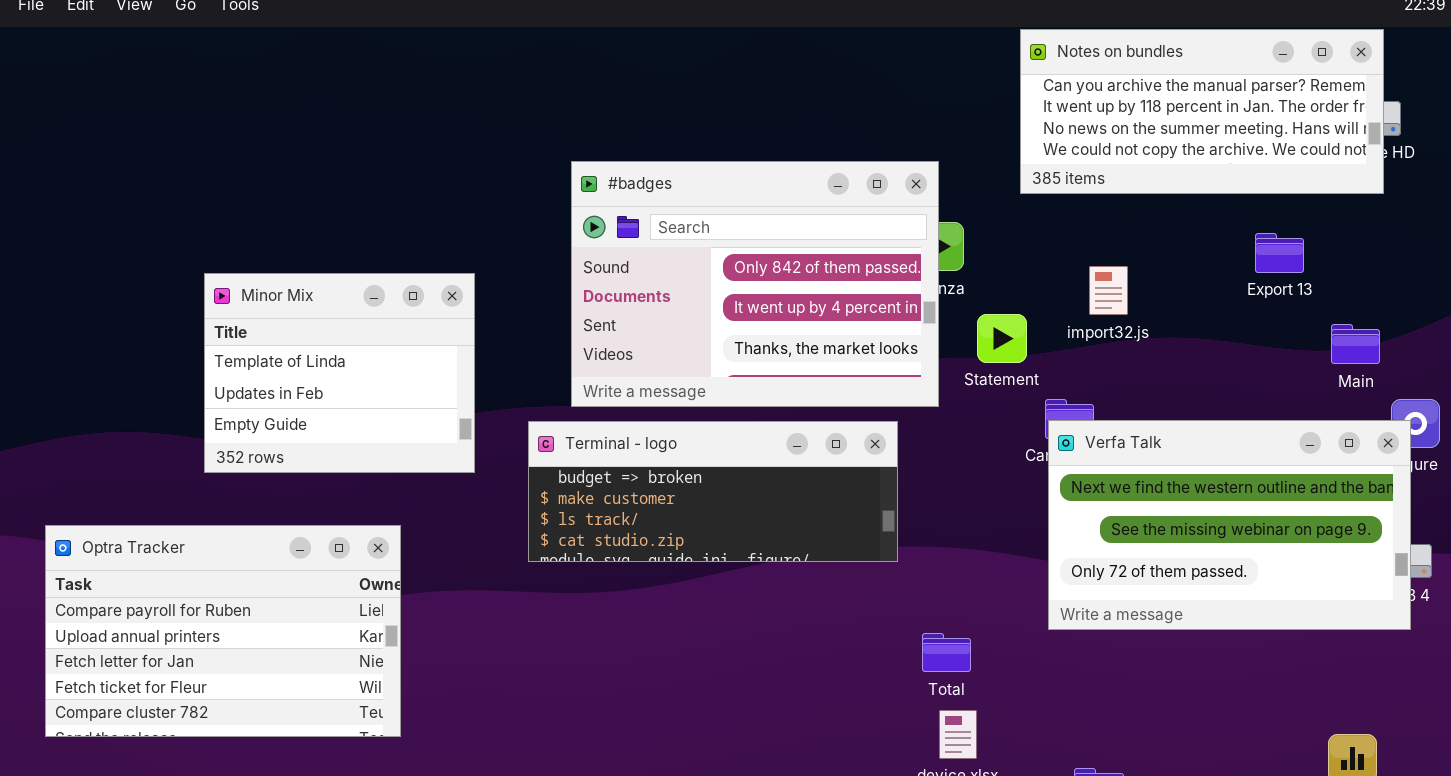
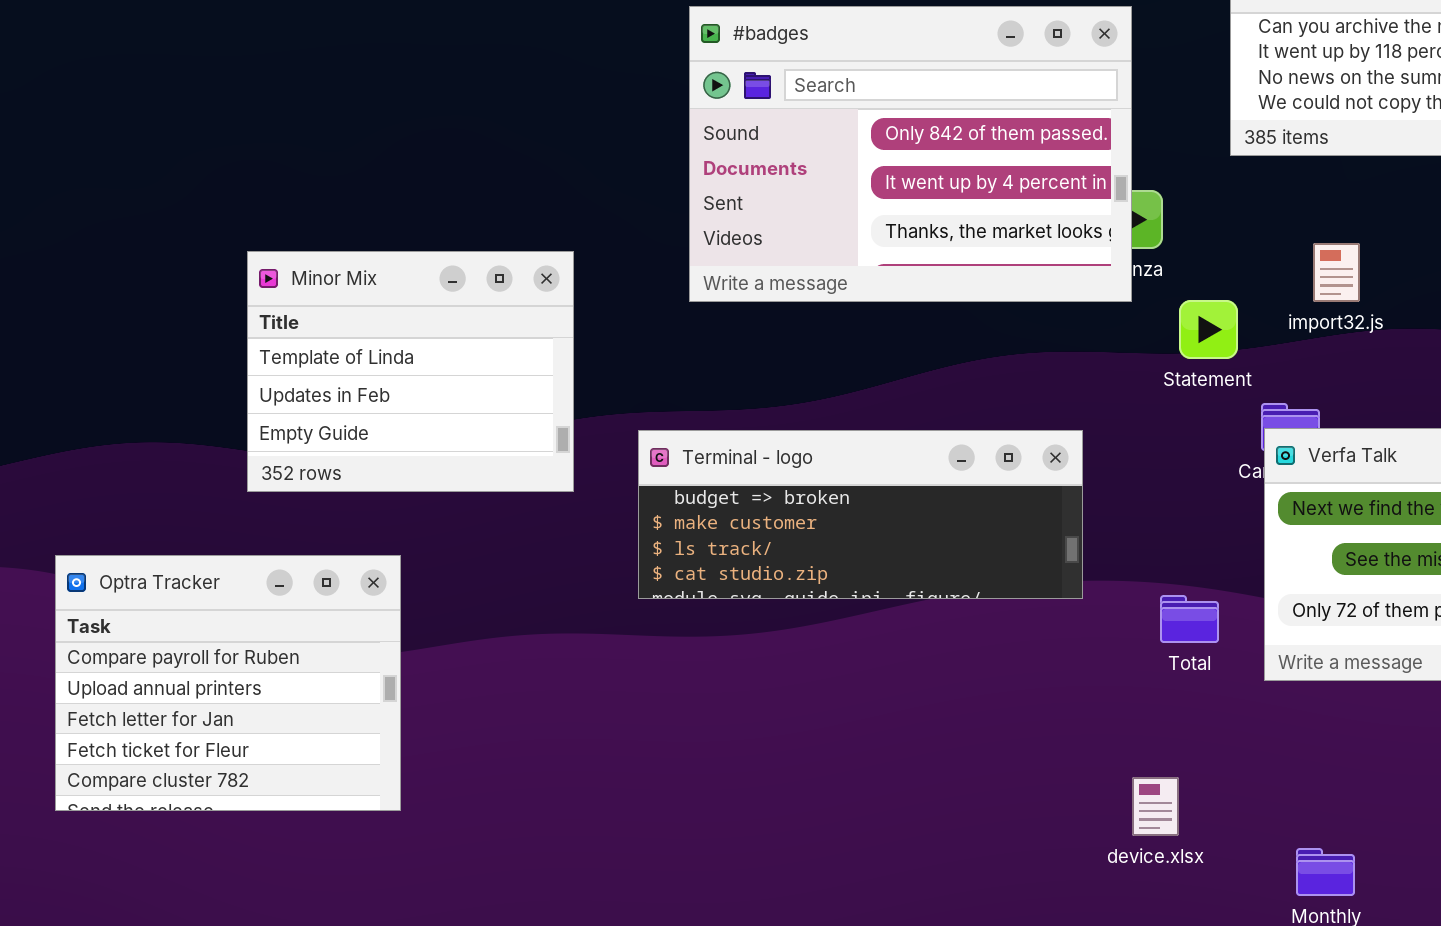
#badges: [571,161,939,407] -> [689,6,1132,302], moved
Optra Tracker: [45,525,401,737] -> [55,555,401,811], resized
Total: [922,633,971,672] -> [1160,595,1219,643], moved

